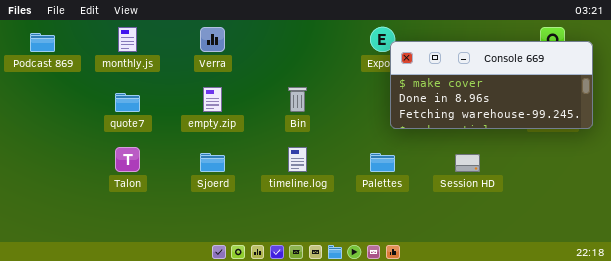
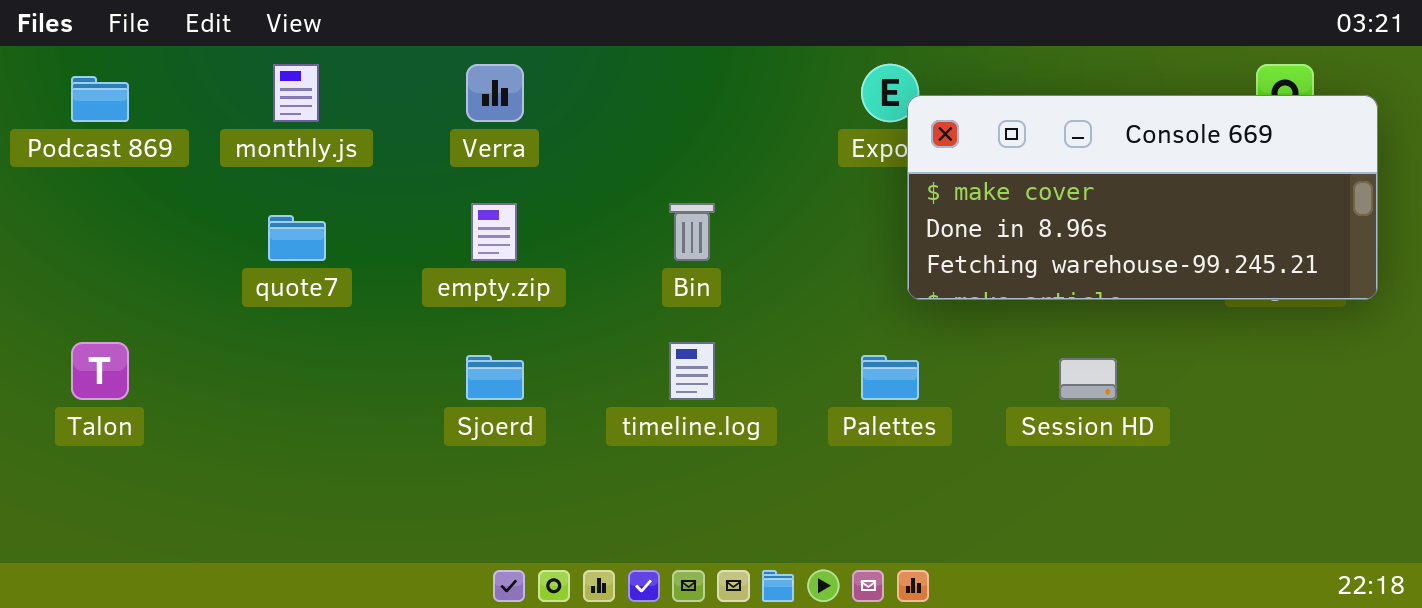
Talon: [115,147,140,172] -> [71,342,129,400], moved

